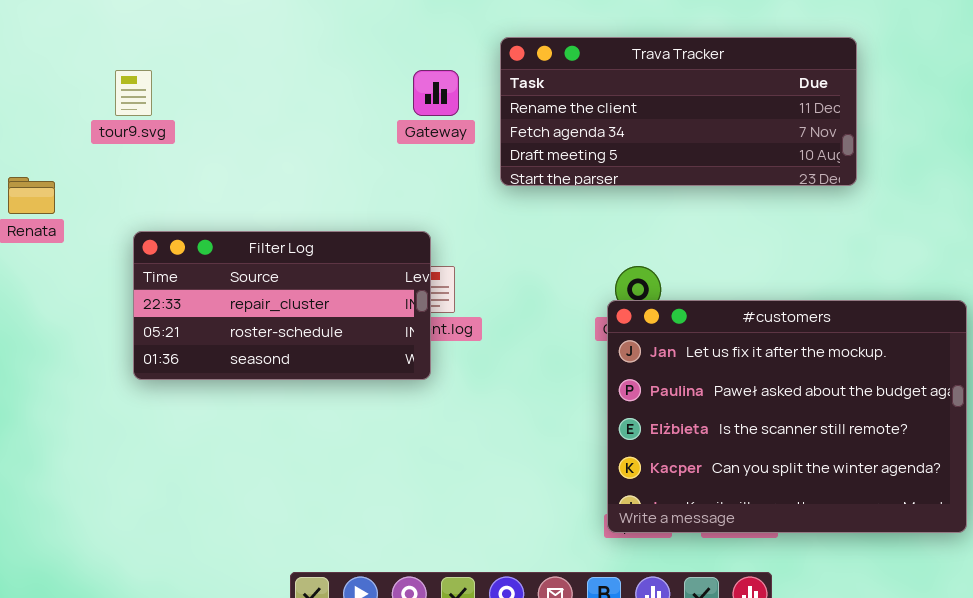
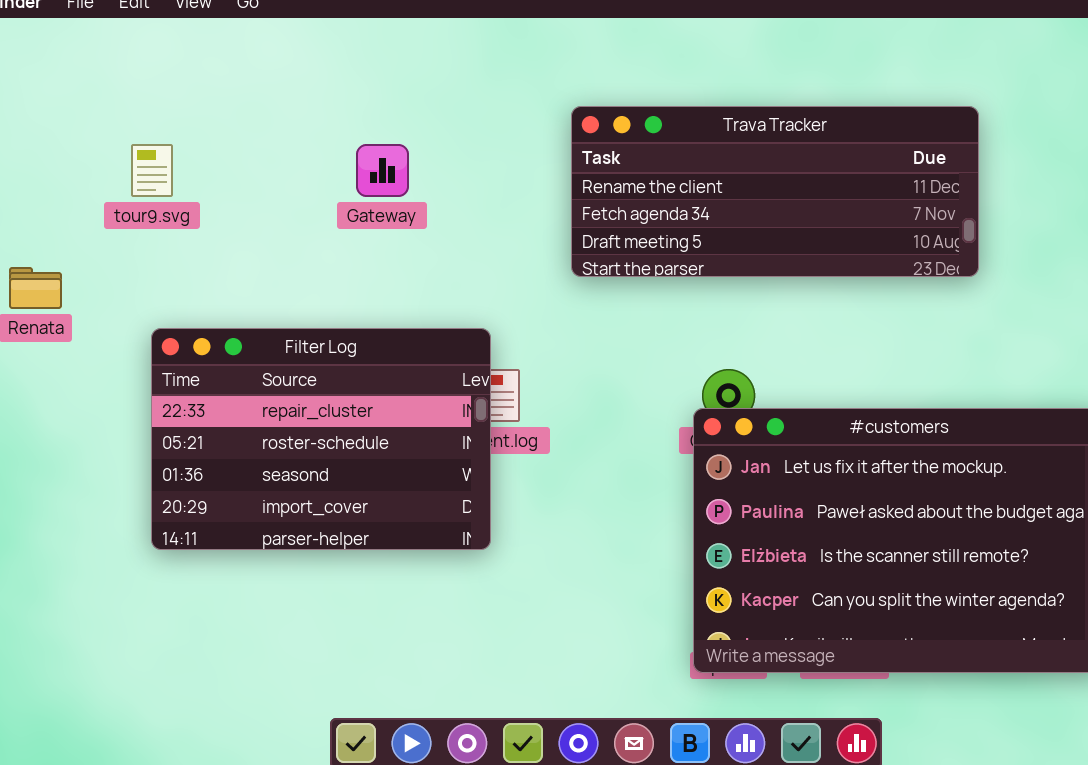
Gateway: [413,70,459,116] -> [356,144,409,197], moved
Filter Log: [133,231,431,380] -> [151,328,491,550], resized

